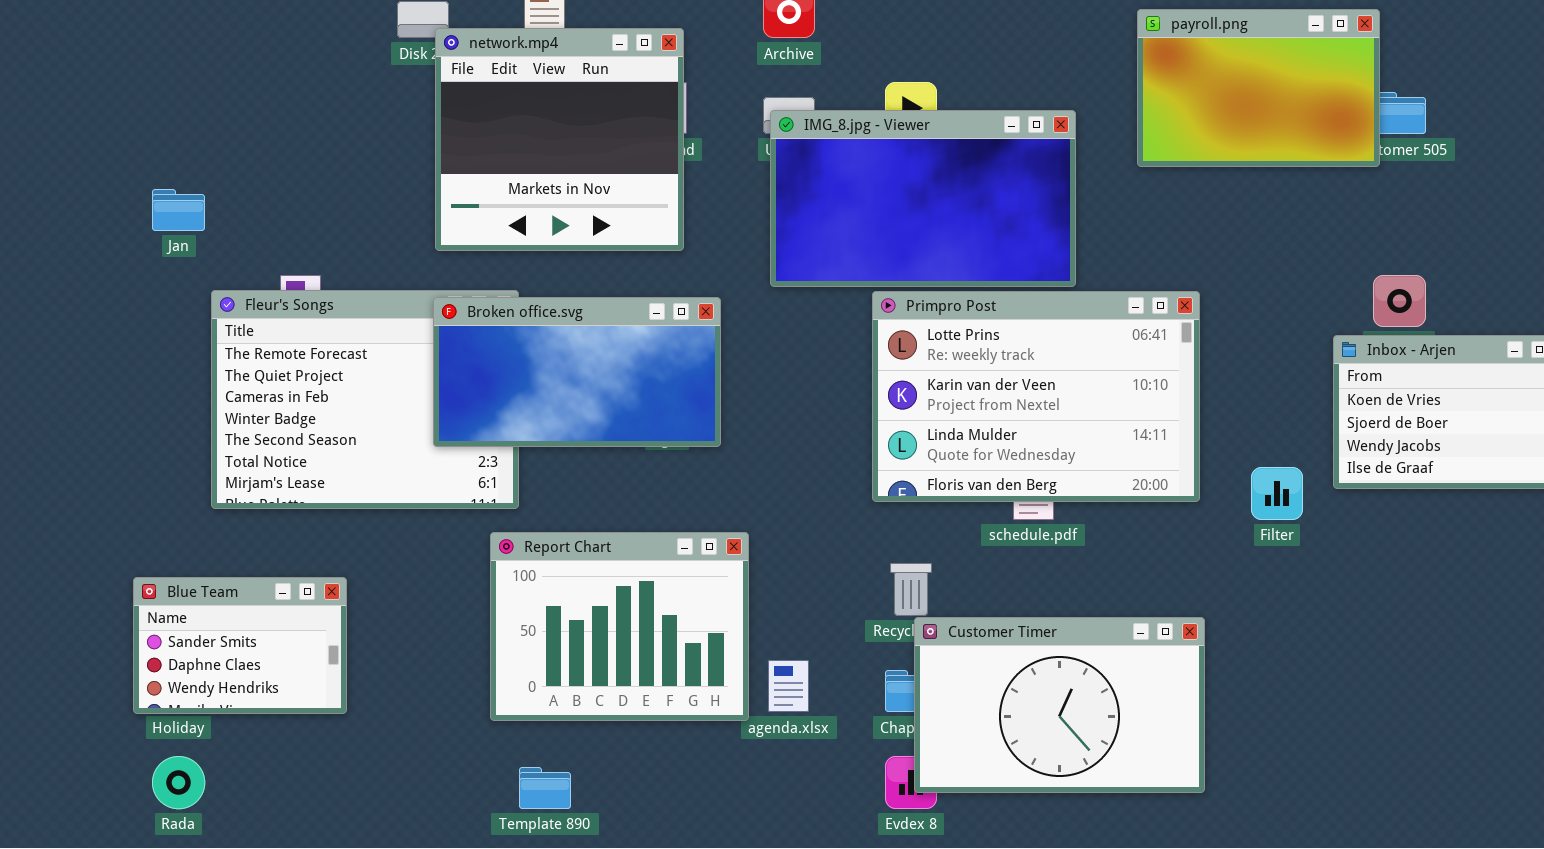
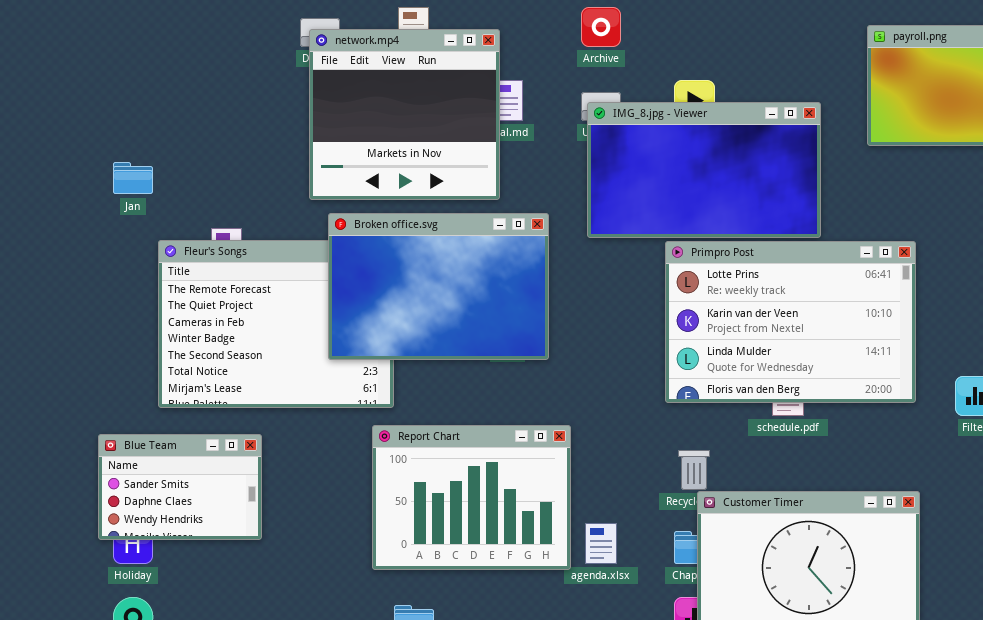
network.mp4: [435,28,684,251] -> [309,29,500,200], moved
Broken office.svg: [433,297,721,447] -> [328,213,549,360], resized
Blue Team: [133,577,347,714] -> [98,434,262,540], moved

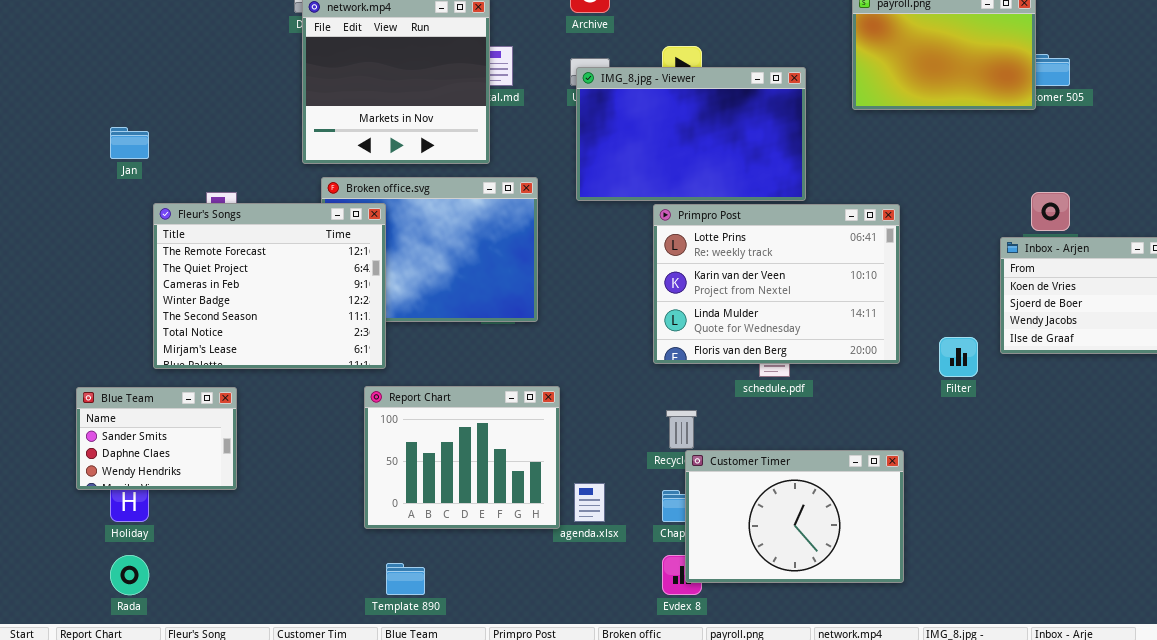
Fleur's Songs: [158,240,394,408] -> [153,203,386,369], raised
Blue Team: [98,434,262,540] -> [76,387,237,490], moved

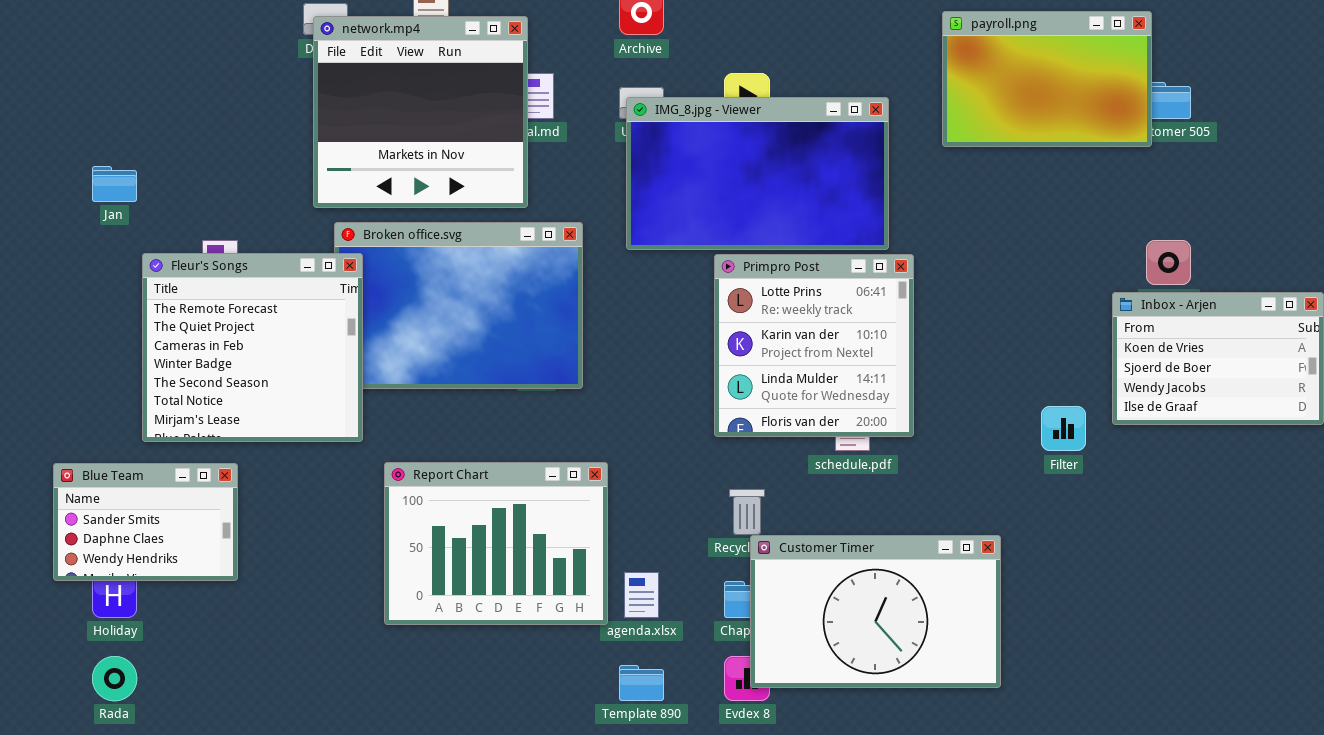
Fleur's Songs: [153,203,386,369] -> [142,253,363,442], resized
Primpro Post: [653,204,900,364] -> [714,254,914,437], resized
Template 890: [386,563,425,595] -> [619,665,664,701], moved

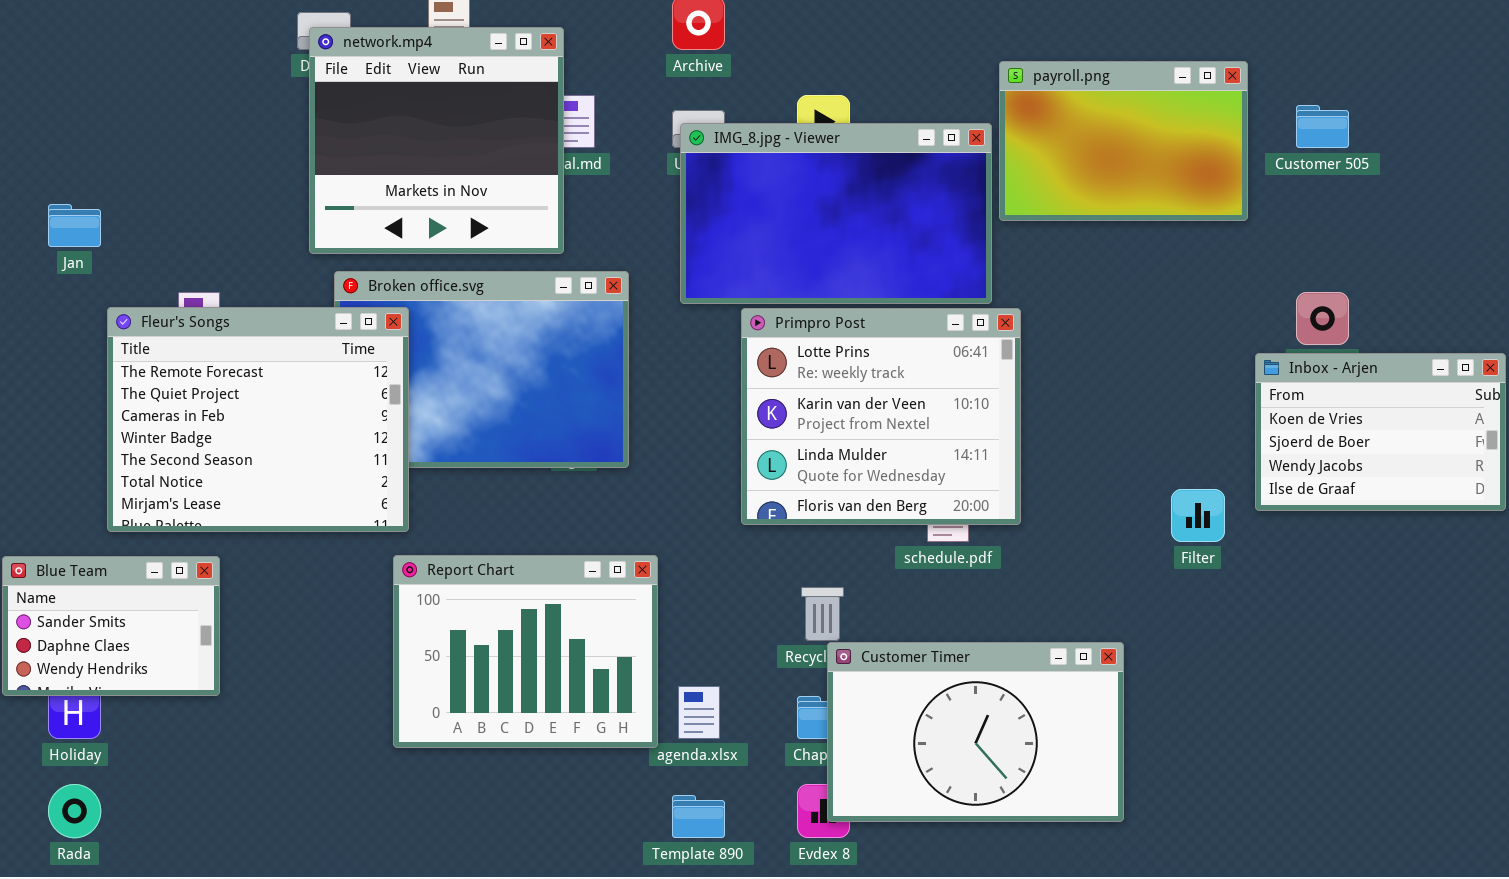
payroll.png: [942,11,1152,147] -> [999,61,1248,221], moved
Fleur's Songs: [142,253,363,442] -> [107,307,409,532], resized
Primpro Post: [714,254,914,437] -> [741,308,1021,525], resized

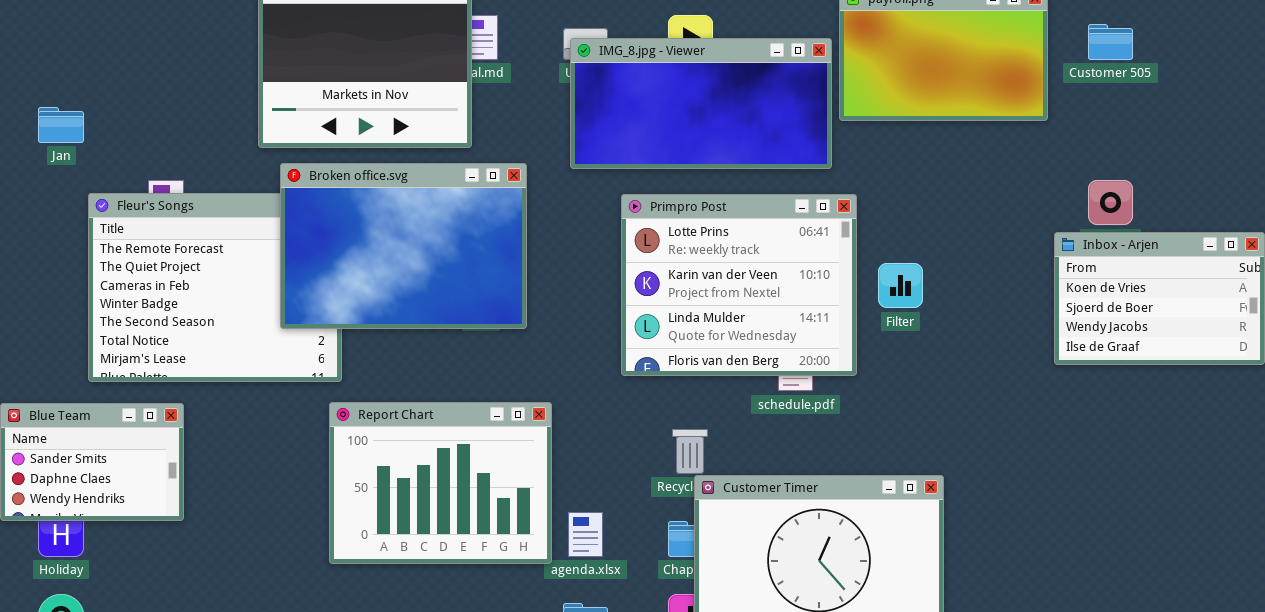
IMG_8.jpg - Viewer: [680,123,992,304] -> [570,38,832,169], resized
Broken office.svg: [334,271,629,468] -> [280,163,527,329], raised
Filter: [1171,489,1225,542] -> [878,263,923,308], moved

